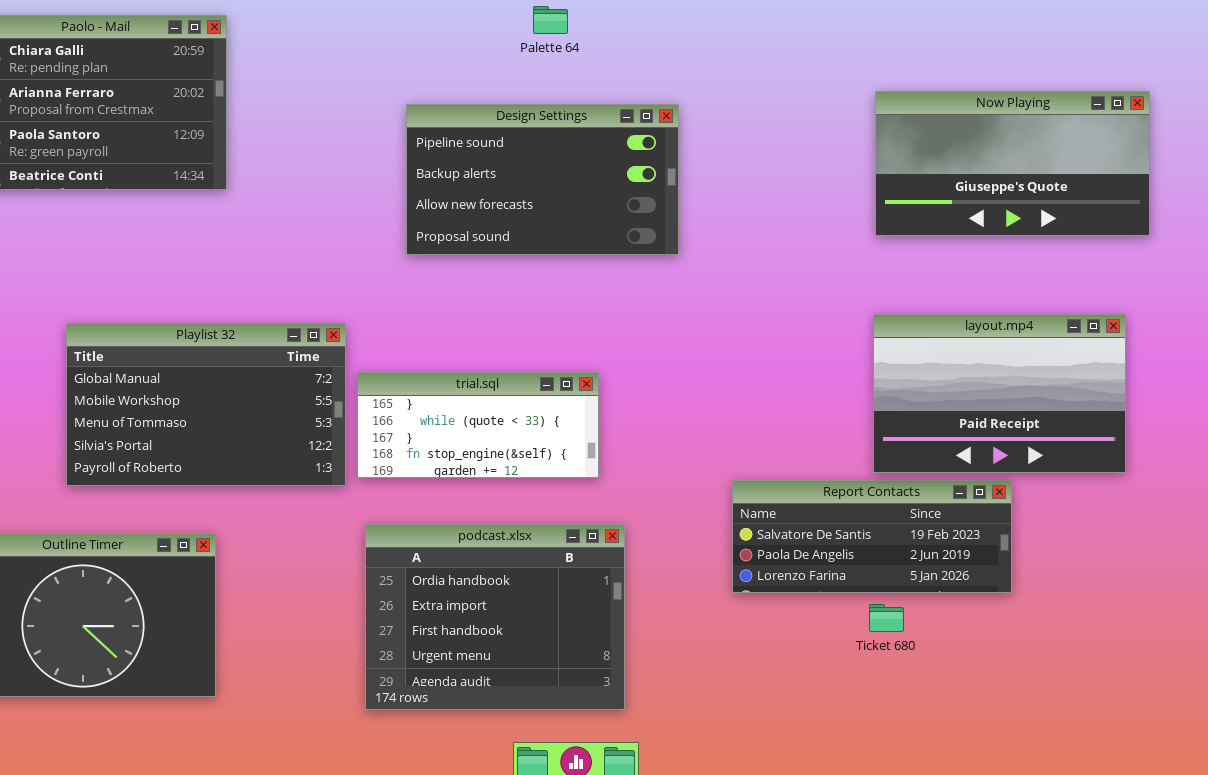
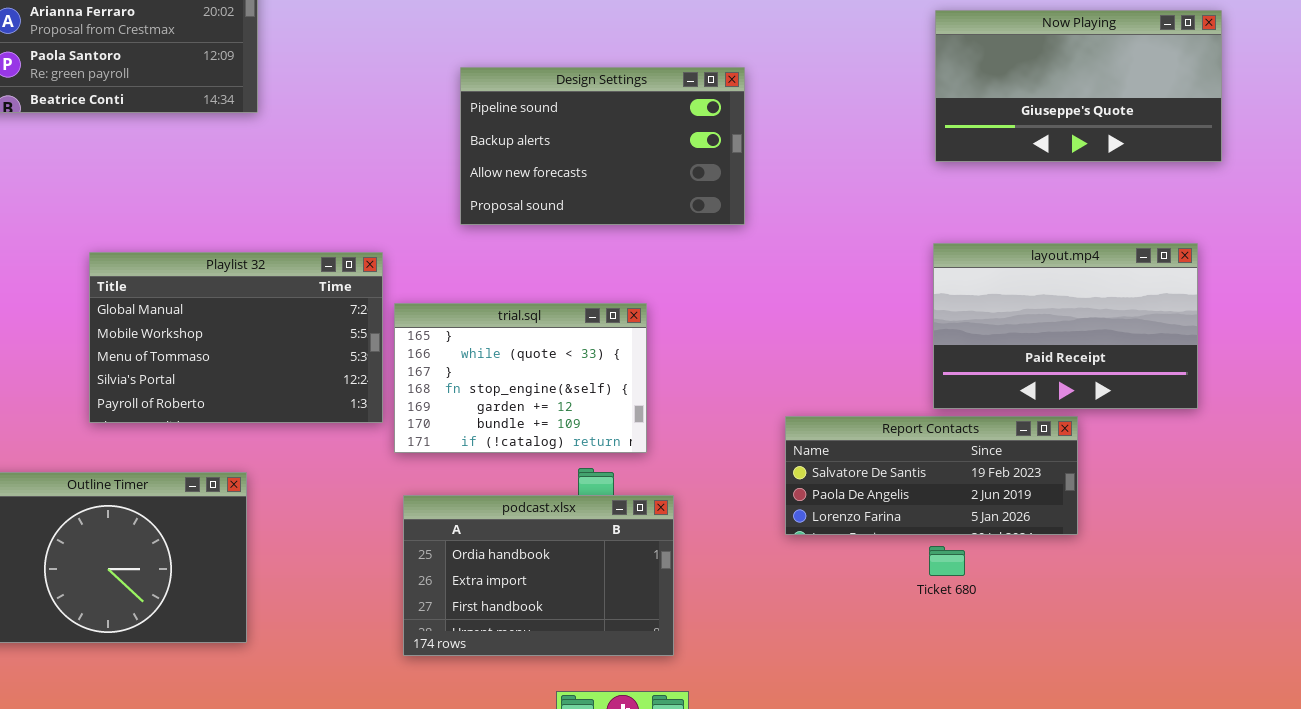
Design Settings: [406,104,679,255] -> [460,67,745,225], moved
trial.sql: [357,372,599,478] -> [394,303,647,453], resized
podcast.xlsx: [365,524,625,710] -> [403,495,674,656], resized

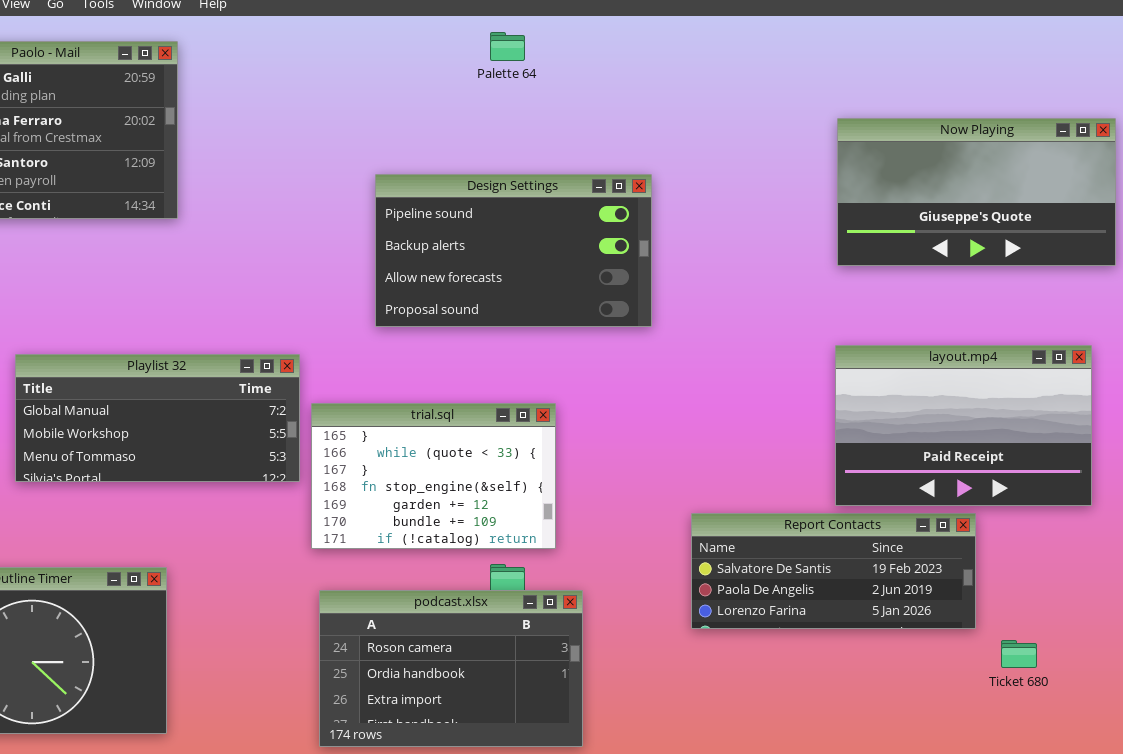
Playlist 32: [89,252,383,423] -> [15,354,300,482], resized
podcast.xlsx: [403,495,674,656] -> [319,590,583,747], scrolled up 1 row
Ticket 680: [929,546,965,576] -> [1001,640,1037,668], moved

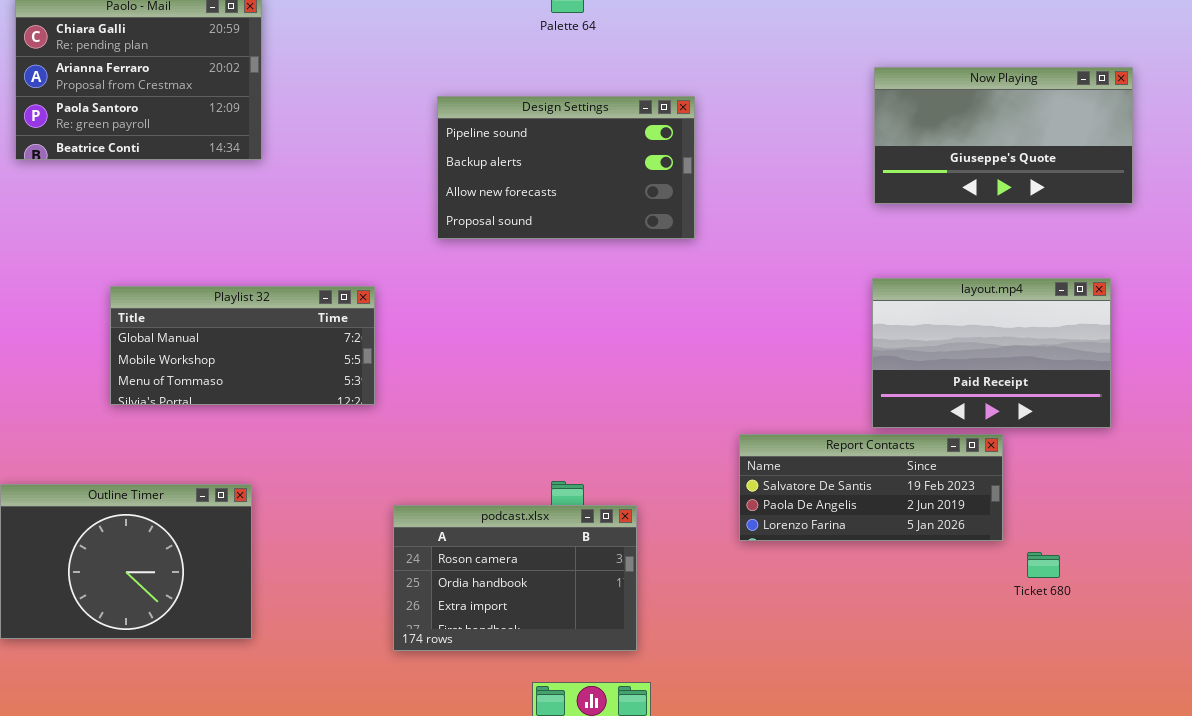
Design Settings: [375,174,652,327] -> [437,96,695,239], moved
trial.sql: [311,403,556,549] -> none, closed

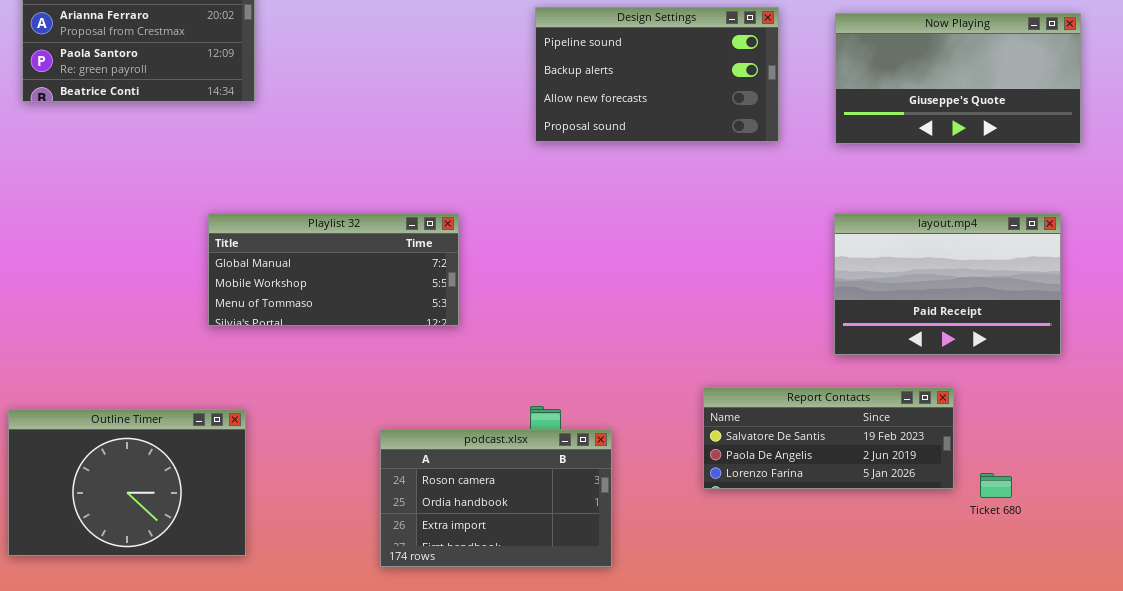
Design Settings: [437,96,695,239] -> [535,7,779,142], moved
Playlist 32: [110,286,375,405] -> [208,213,459,326], moved
Report Contacts: [739,434,1003,541] -> [703,387,954,489], moved

